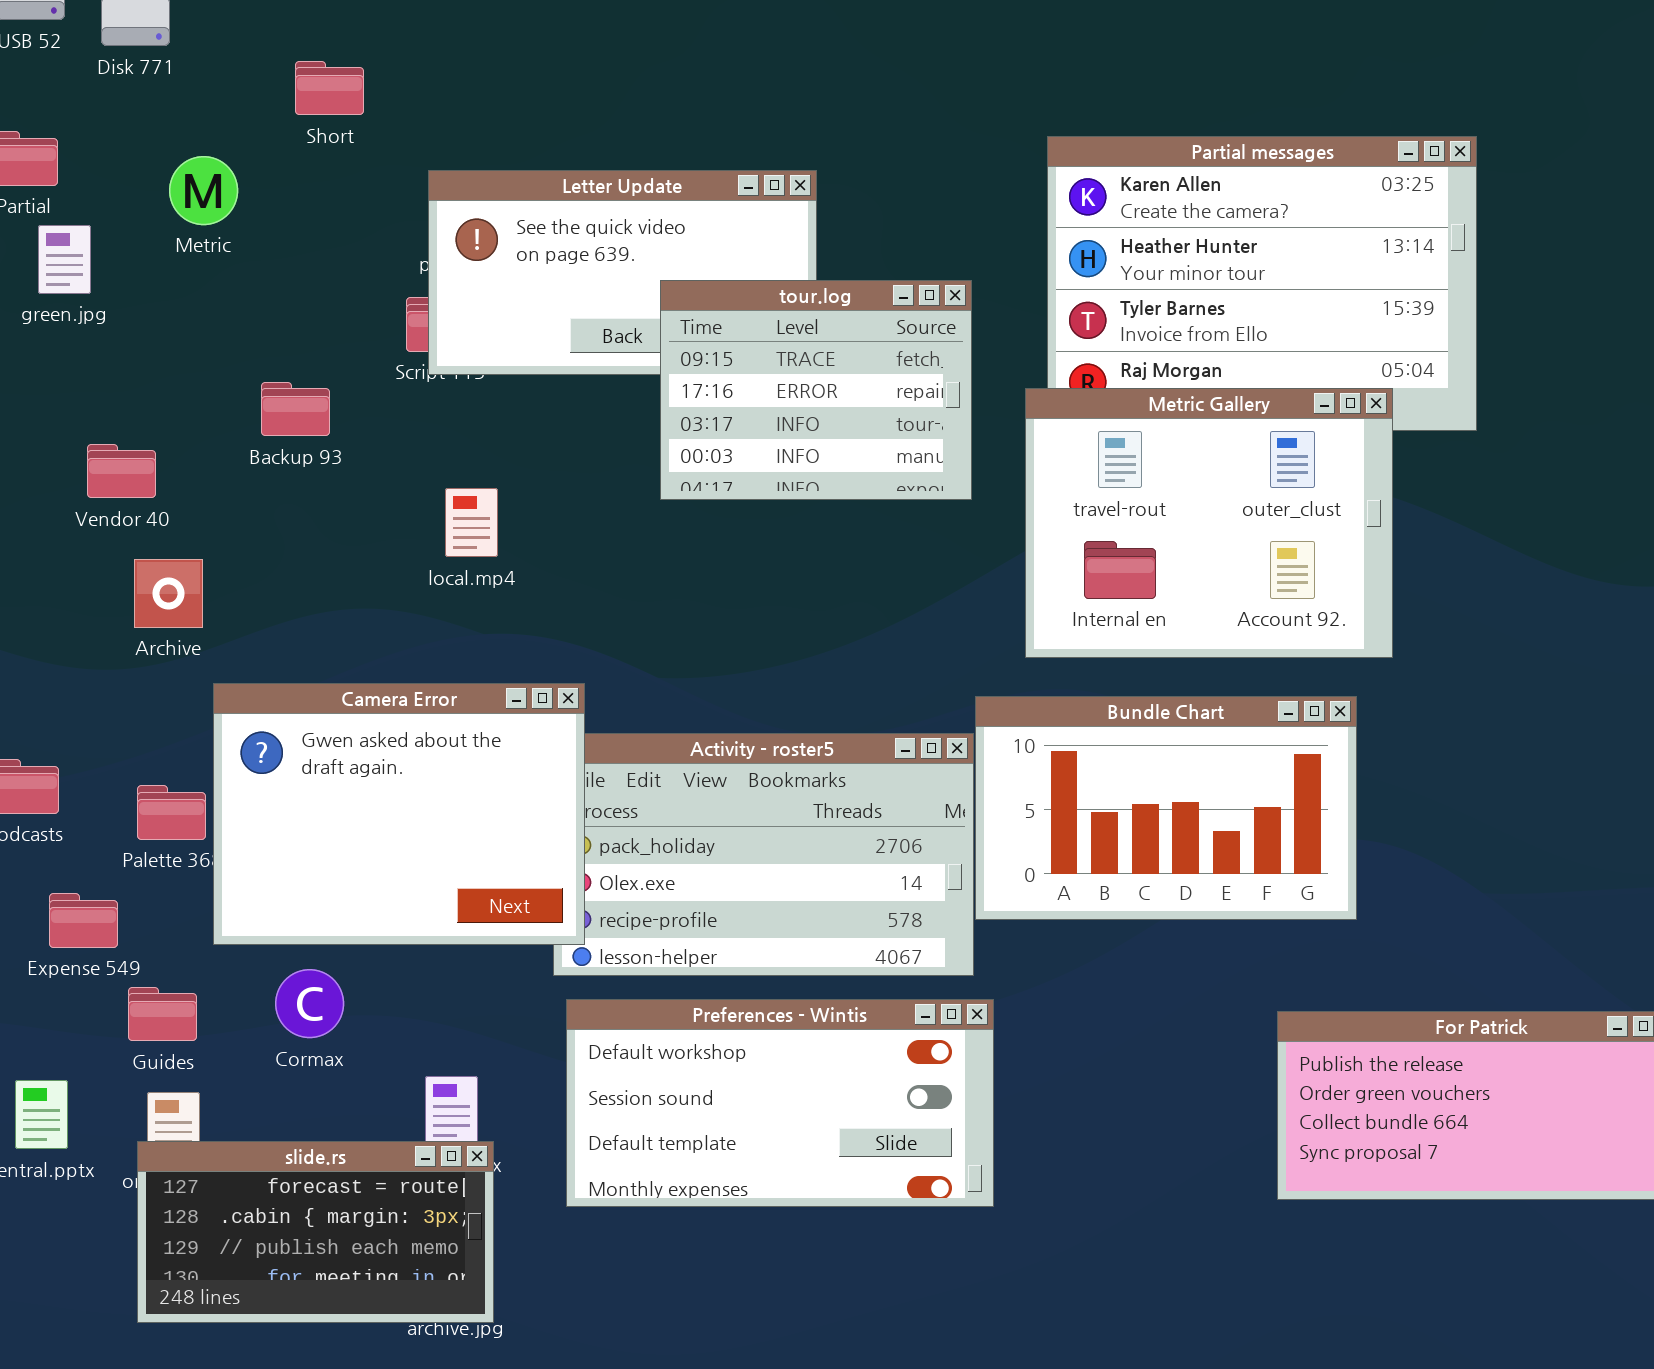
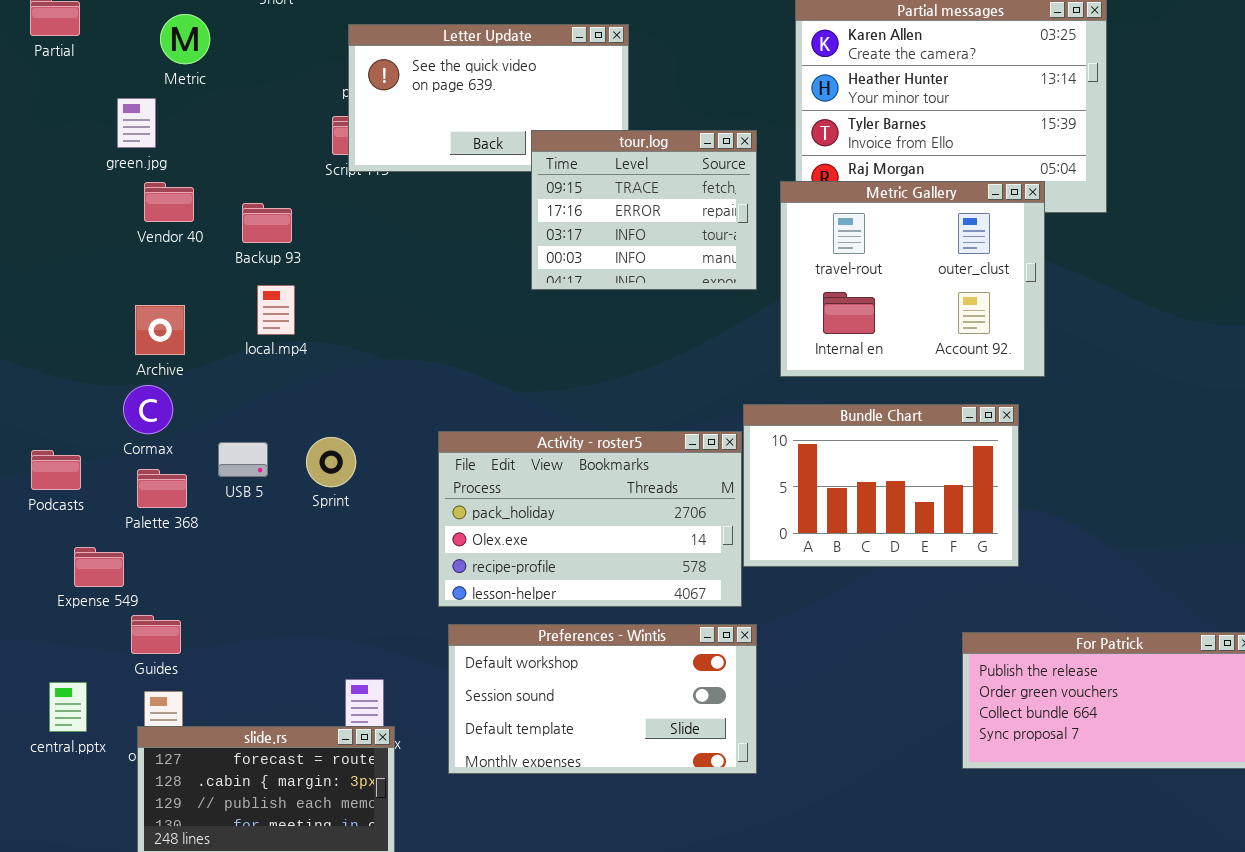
green.jpg: [38,225,91,294] -> [117,98,156,148], moved
tour.log: [660,280,972,500] -> [531,130,757,290], moved
Backup 93: [261,382,330,436] -> [242,203,292,243], moved
Vendor 40: [87,444,156,498] -> [144,182,194,222], moved
local.mp4: [445,488,498,557] -> [257,285,295,335], moved
Camera Error: [213,683,585,945] -> none, closed
Cormax: [275,969,344,1038] -> [123,385,173,434], moved

